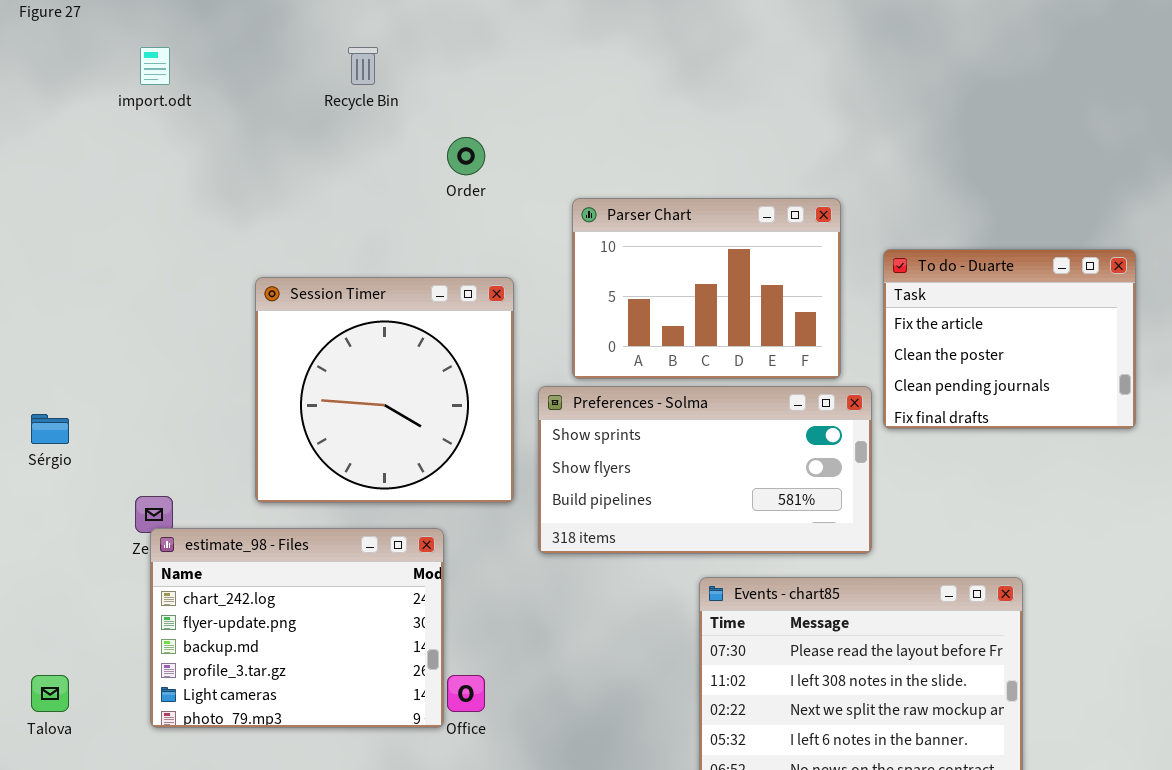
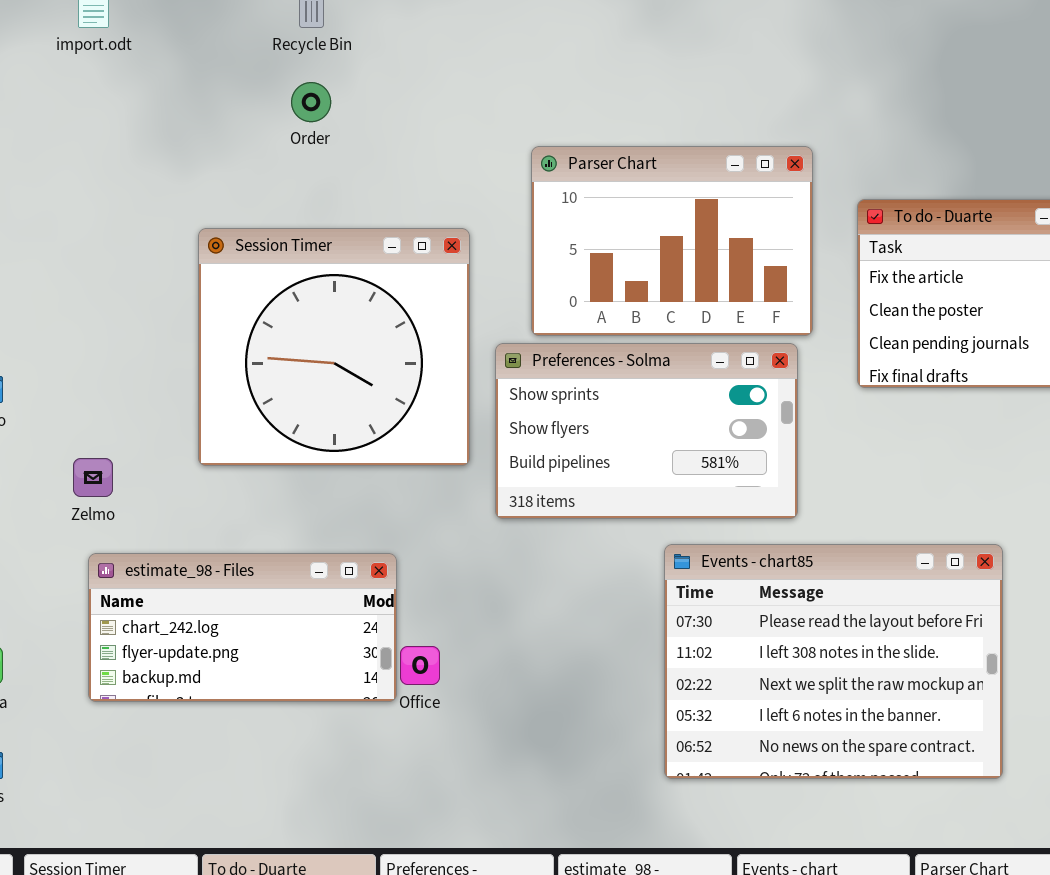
Order: [447,137,485,175] -> [291,82,331,122], moved
Preferences - Solma: [538,386,872,554] -> [495,343,798,519], resized
estimate_98 - Files: [150,528,444,728] -> [88,553,397,702], resized

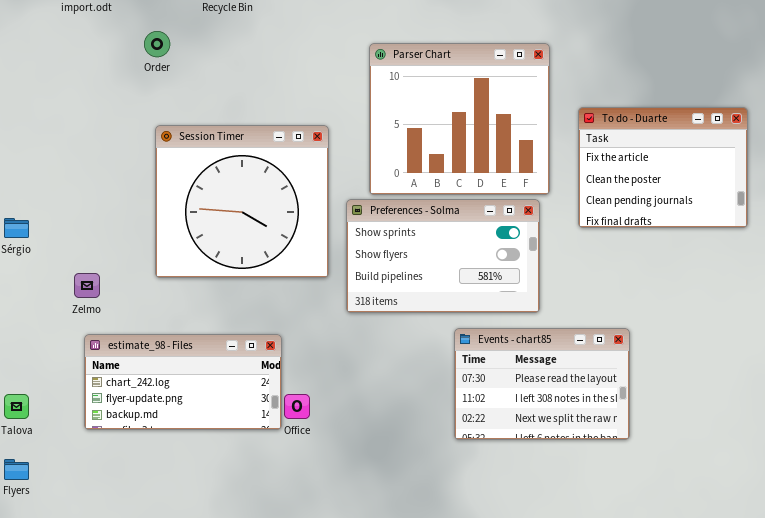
Order: [291,82,331,122] -> [144,31,170,57], moved
Parser Chart: [531,146,813,336] -> [369,43,550,195], resized
Events - chart85: [664,544,1003,779] -> [454,328,630,440], resized

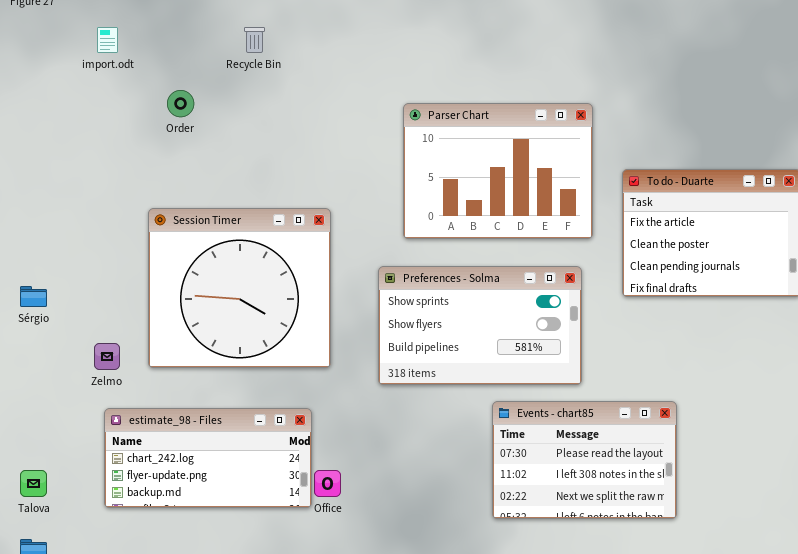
Parser Chart: [369,43,550,195] -> [403,103,593,239], resized
Session Timer: [155,125,329,278] -> [148,208,331,368], moved

